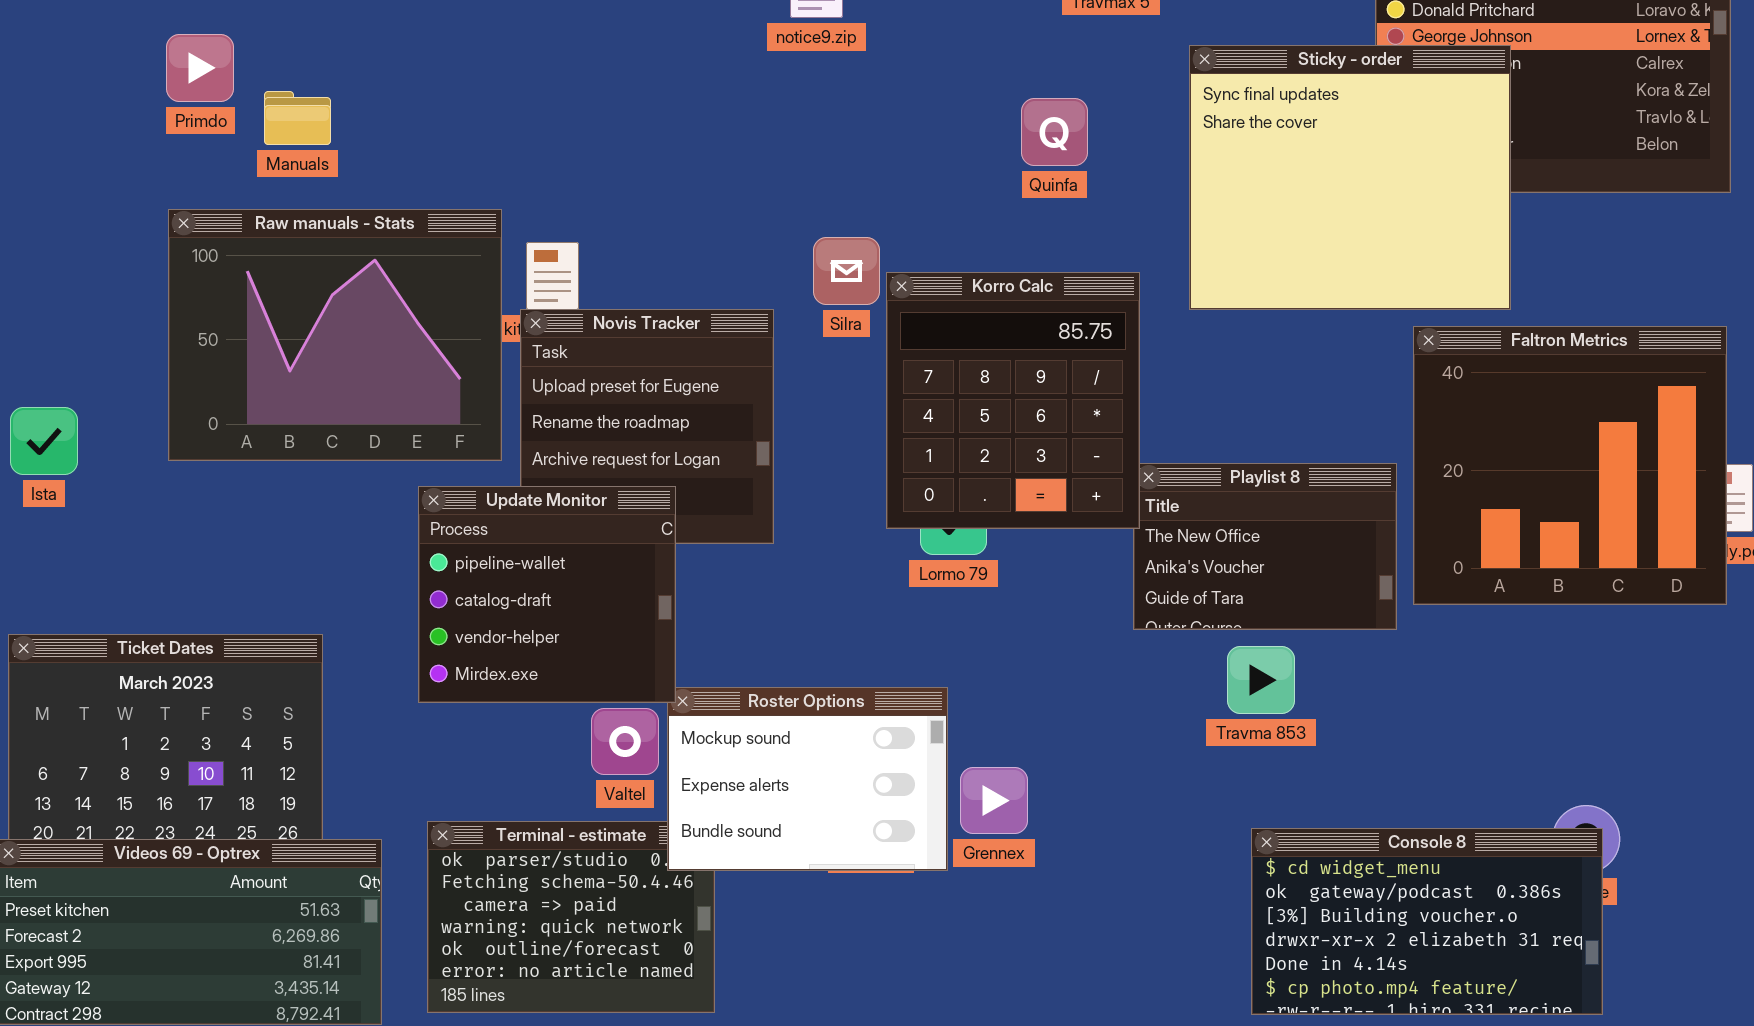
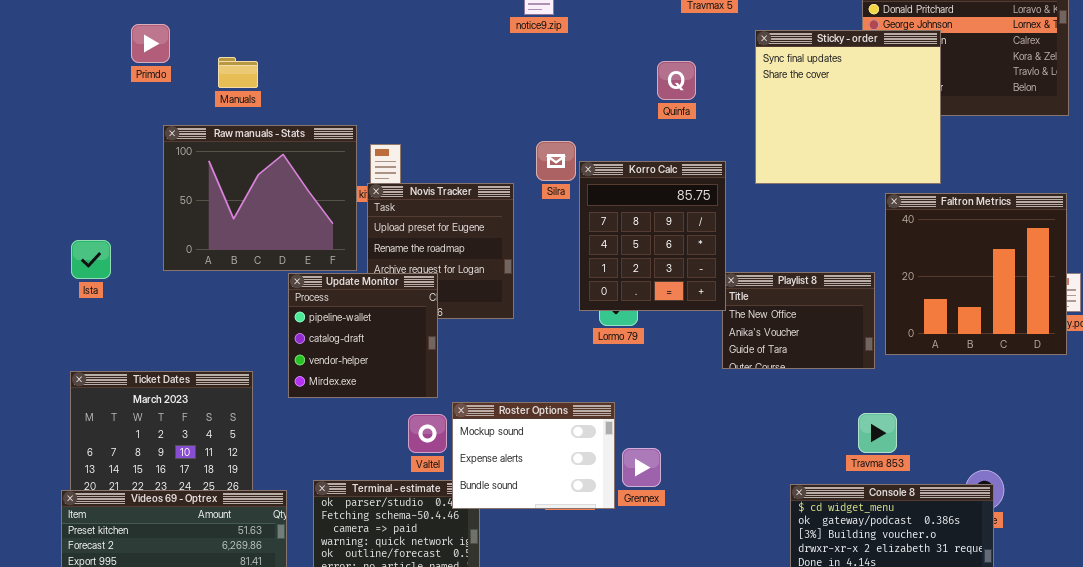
Primdo: [166,34,234,102] -> [131,24,170,63], moved
Update Monitor: [418,486,676,703] -> [288,273,438,398], moved
Travma 853: [1227,646,1295,714] -> [858,413,897,453], moved

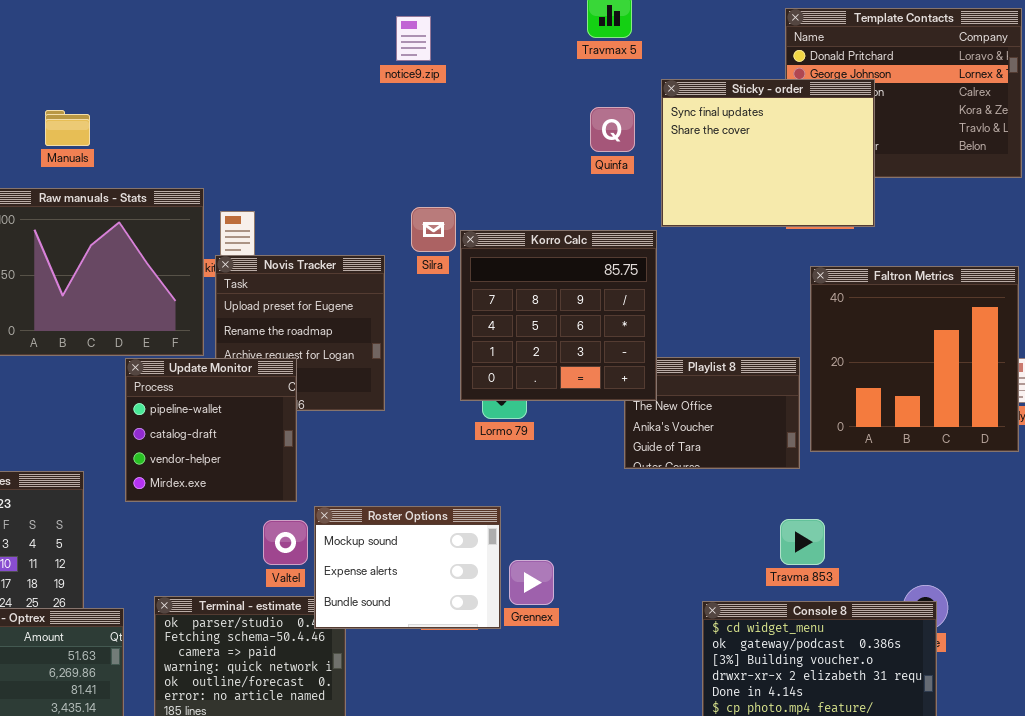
Sticky - order: [755,30,941,184] -> [661,79,875,227], resized
Quinfa: [657,61,696,100] -> [590,107,635,152], moved
Korro Calc: [579,161,726,311] -> [460,230,657,401], resized

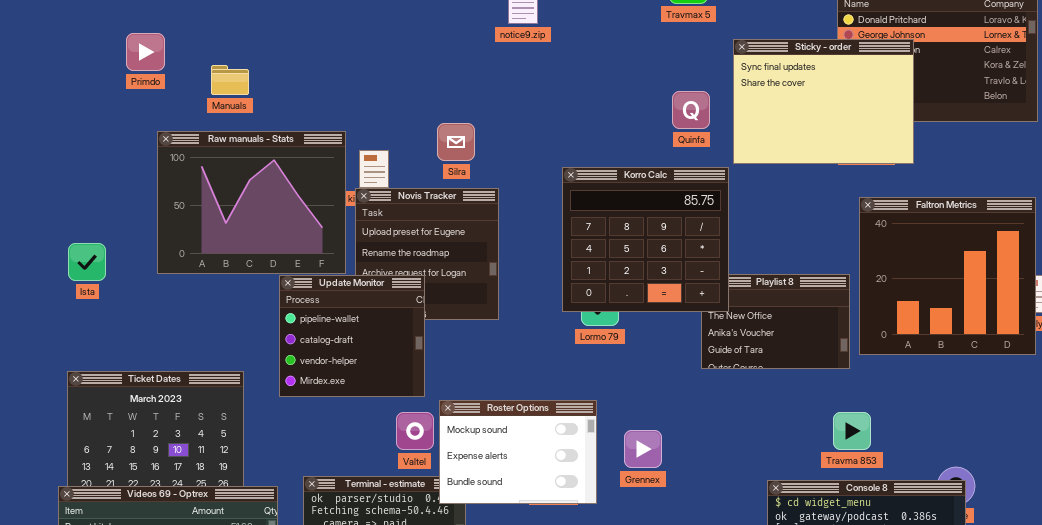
Quinfa: [590,107,635,152] -> [672,91,710,129], moved
Silra: [411,207,456,252] -> [437,123,475,161], moved
Grennex: [509,560,554,605] -> [624,430,662,468], moved

